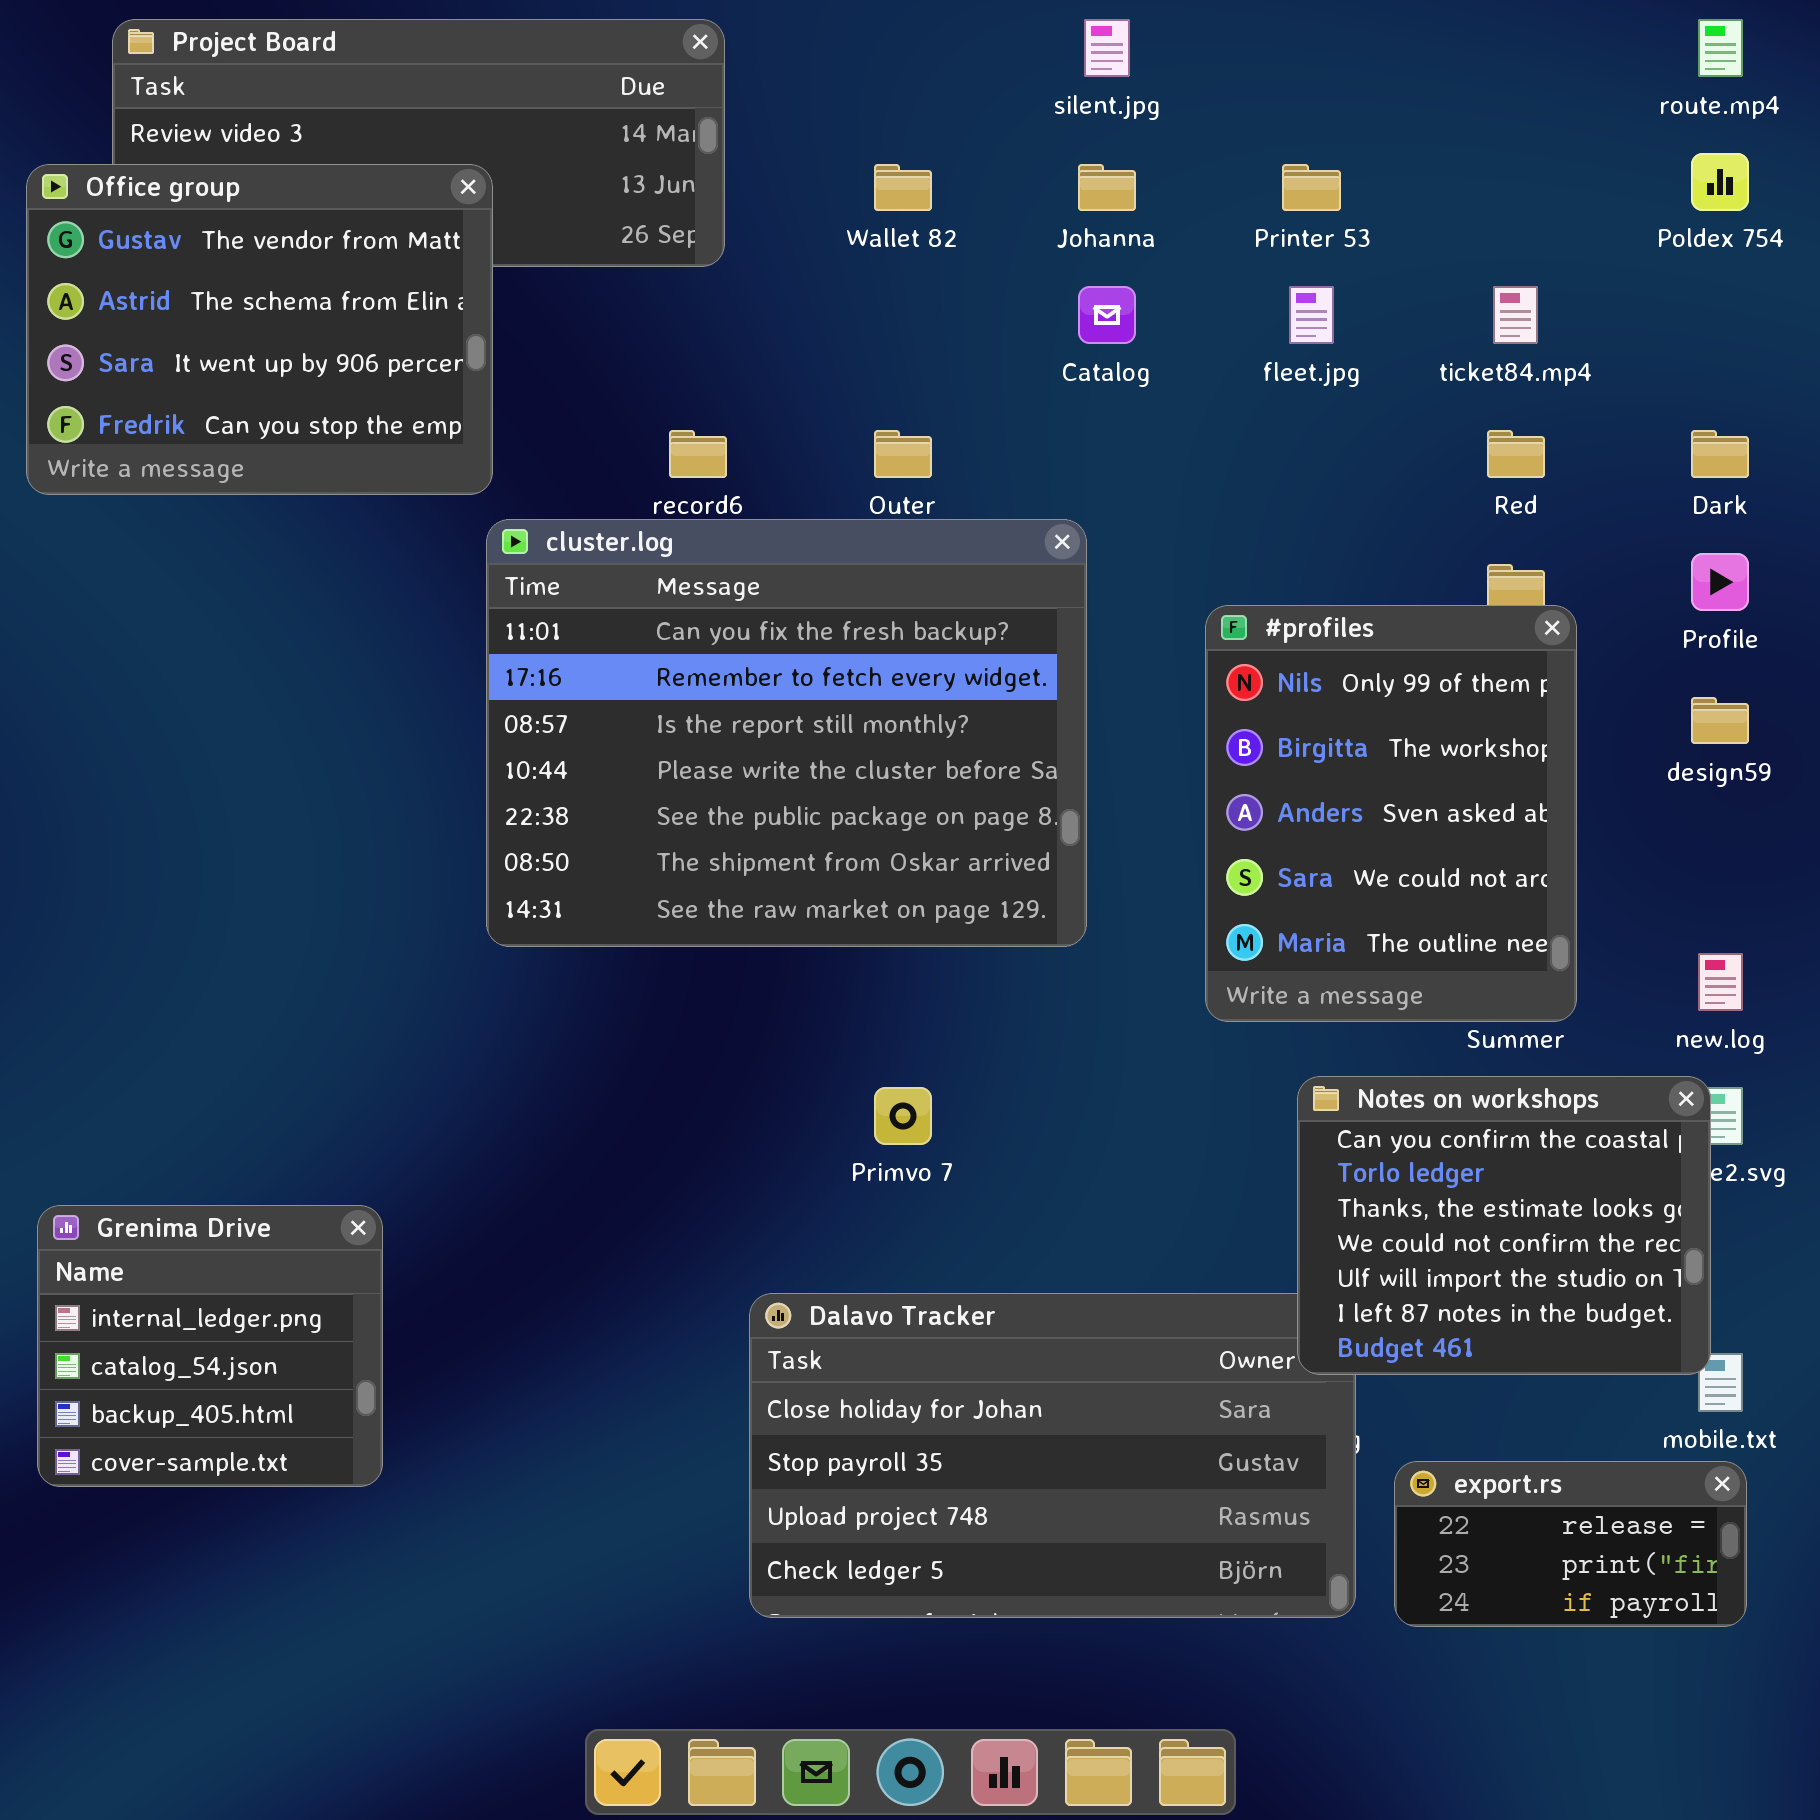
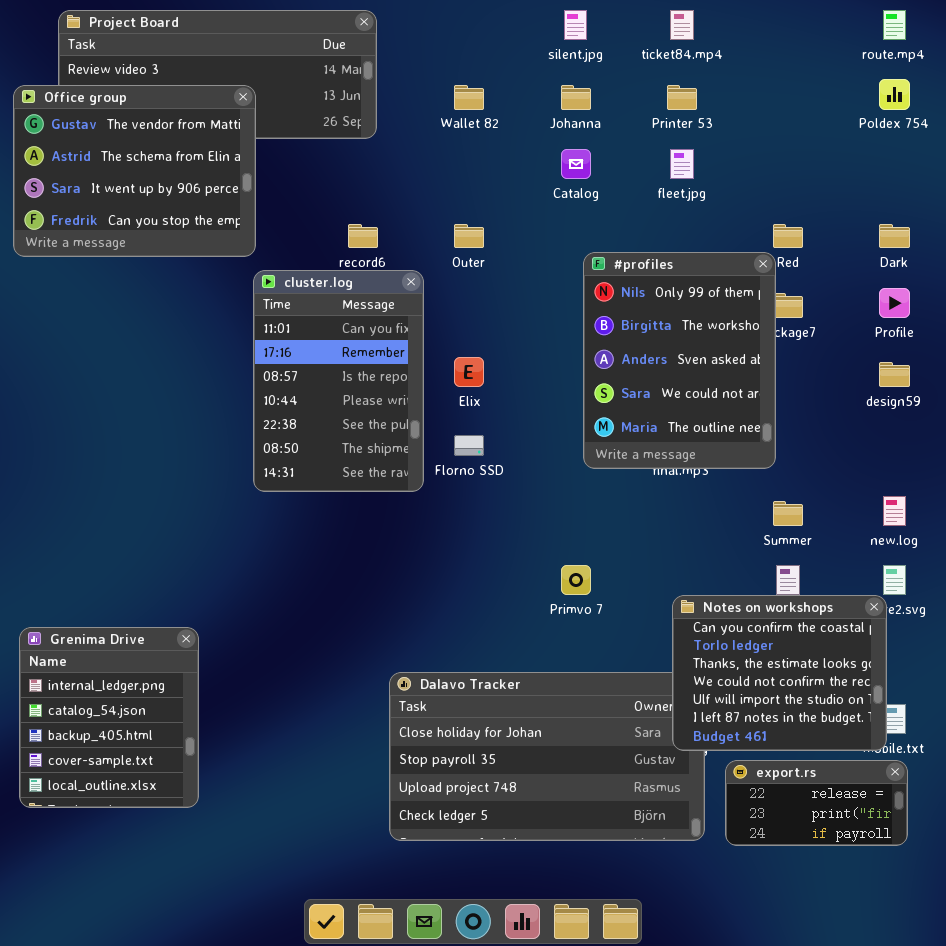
ticket84.mp4: [1493,286,1538,344] -> [670,10,694,40], moved
cluster.log: [486,519,1087,947] -> [253,270,424,492], resized
#profiles: [1205,605,1577,1022] -> [583,252,776,469], moved
Notes on workshops: [1297,1076,1711,1375] -> [672,595,887,751], moved
Primvo 7: [874,1087,932,1145] -> [561,565,591,595], moved
Grenima Drive: [37,1205,383,1487] -> [19,627,199,808], resized

